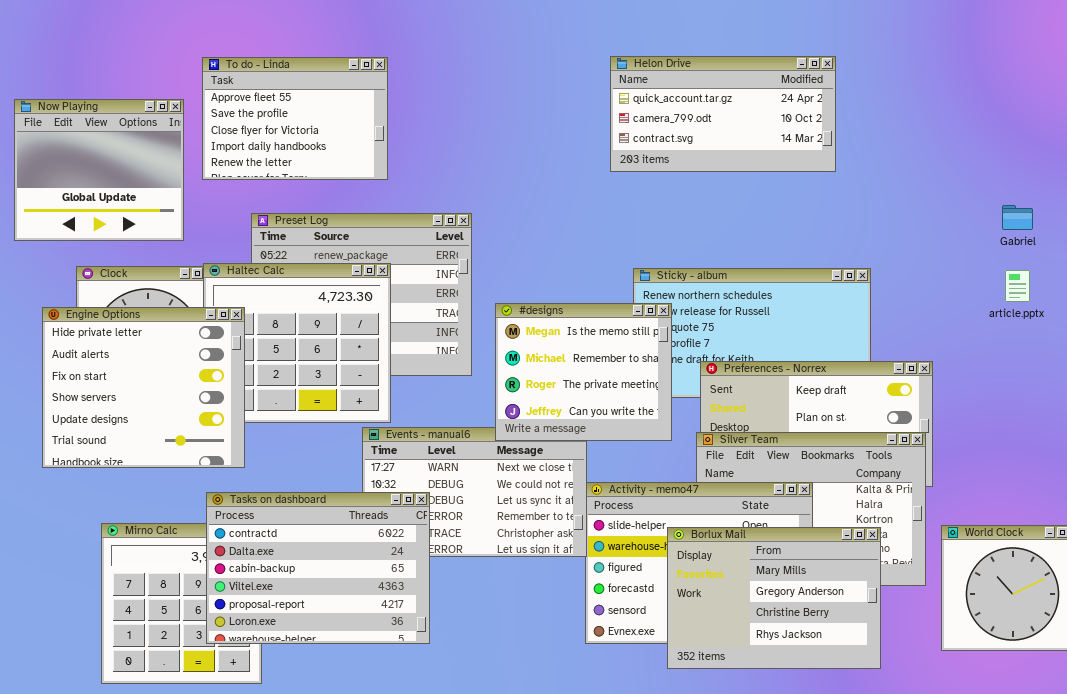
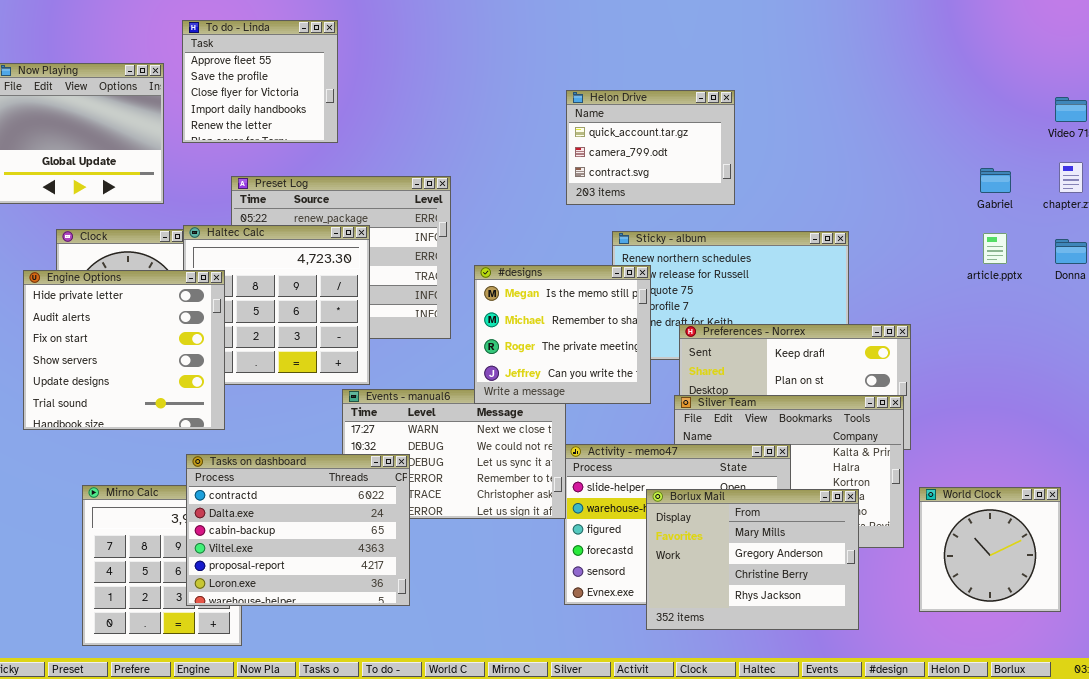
Helon Drive: [610,56,836,172] -> [566,90,735,205], moved, resized
To do - Linda: [202,57,388,180] -> [182,20,338,143], resized

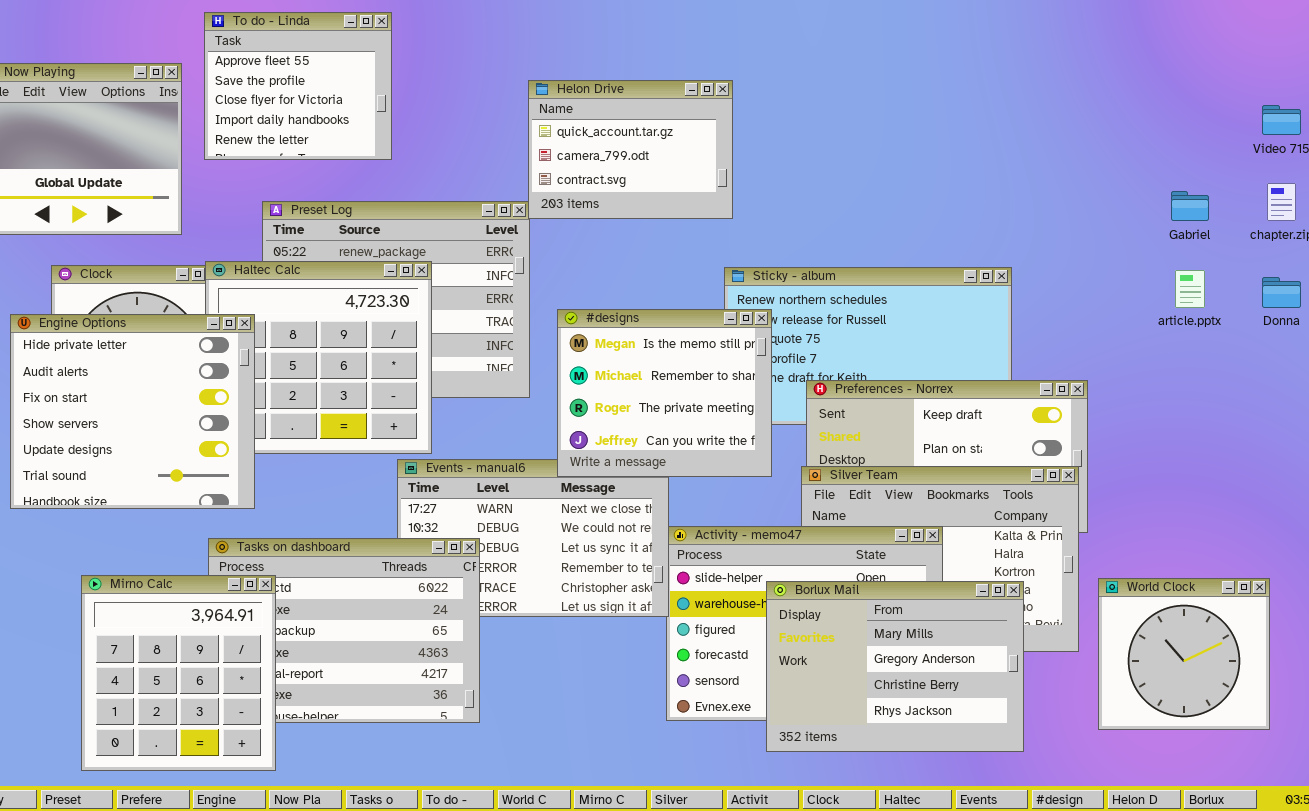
Helon Drive: [566,90,735,205] -> [528,80,733,219], moved
Mirno Calc: [82,485,242,646] -> [81,575,276,771], raised

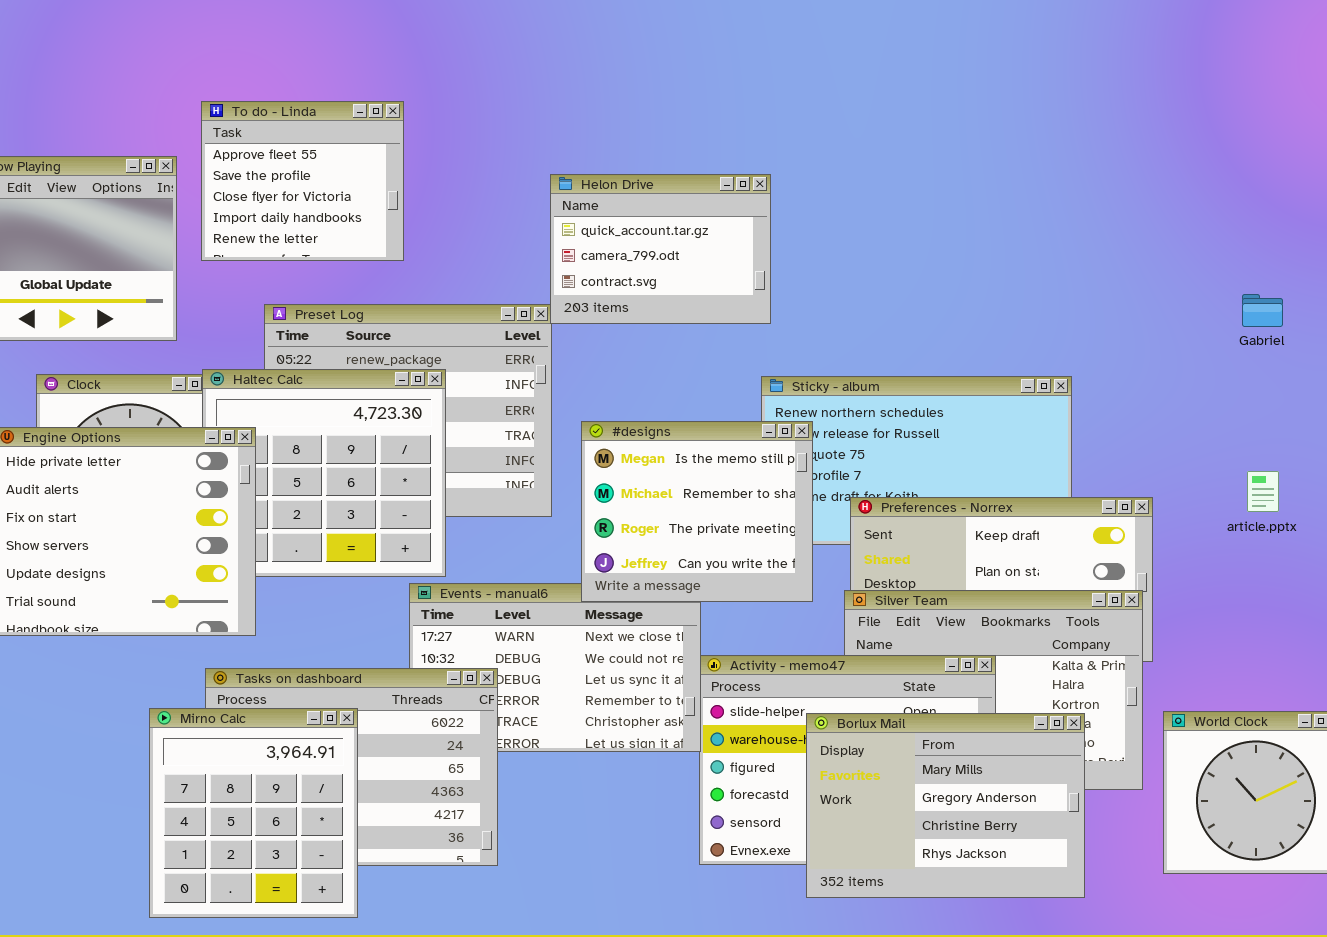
article.pptx: [1175,270,1205,308] -> [1247,471,1279,512], moved
Mirno Calc: [81,575,276,771] -> [149,708,358,918], moved

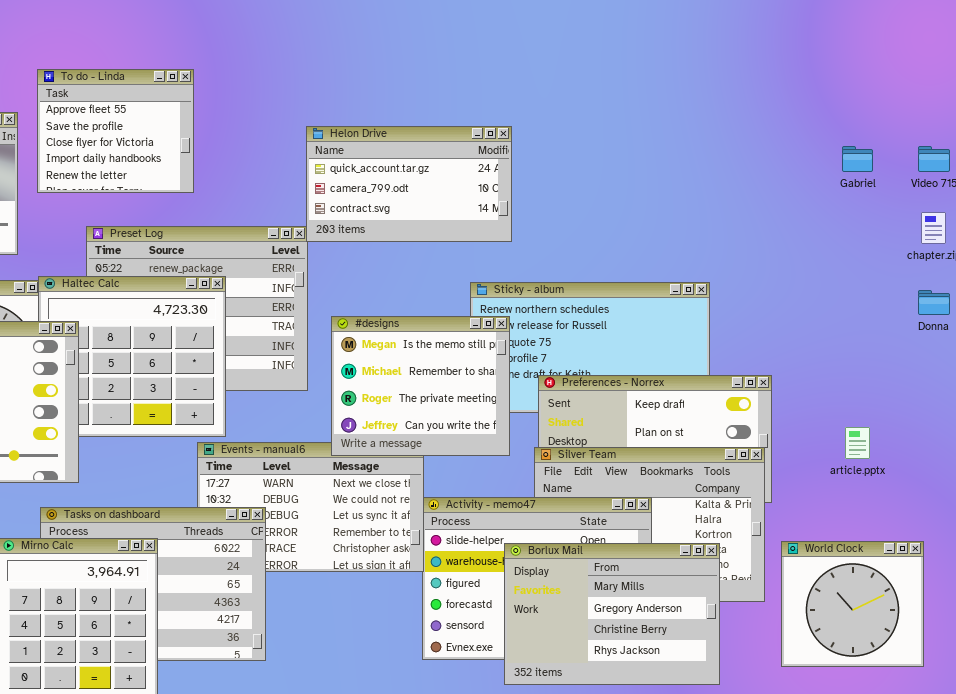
Helon Drive: [550,174,771,324] -> [306,126,512,242], resized
Gabriel: [1242,294,1283,327] -> [842,146,873,172], moved
article.pptx: [1247,471,1279,512] -> [845,427,870,459], moved

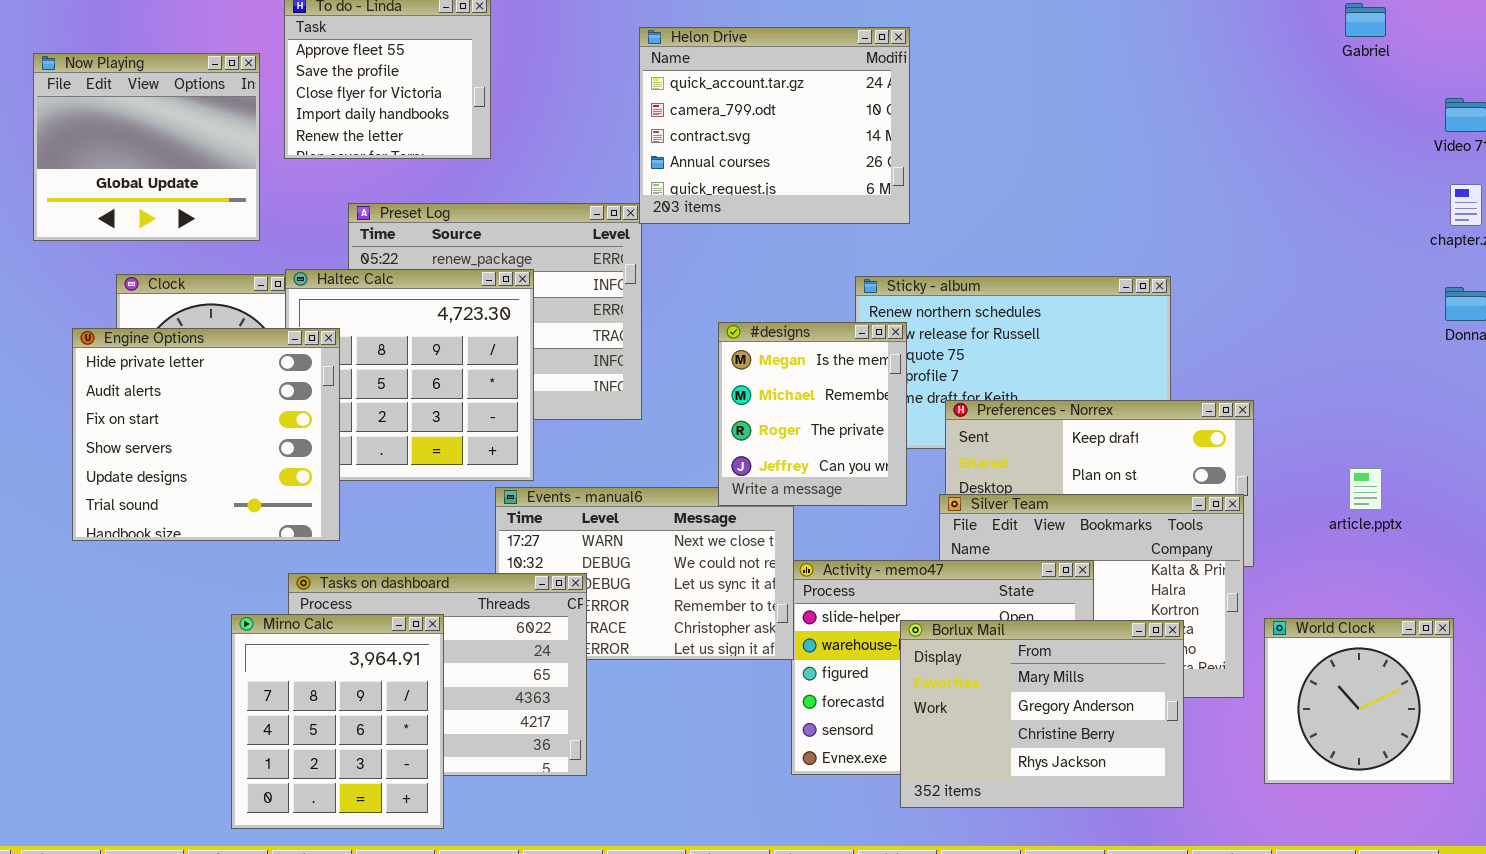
Helon Drive: [306,126,512,242] -> [639,27,910,224], resized
Gabriel: [842,146,873,172] -> [1345,3,1386,37], moved
#designs: [331,316,510,456] -> [718,322,907,506], resized

